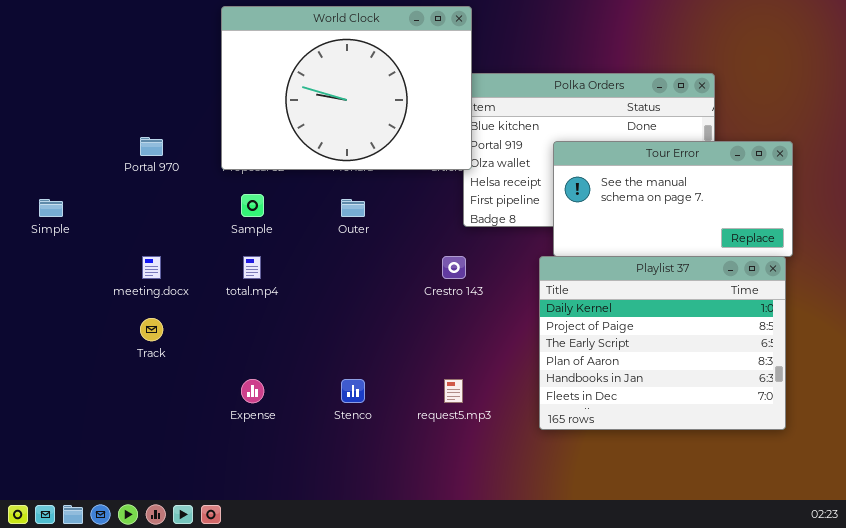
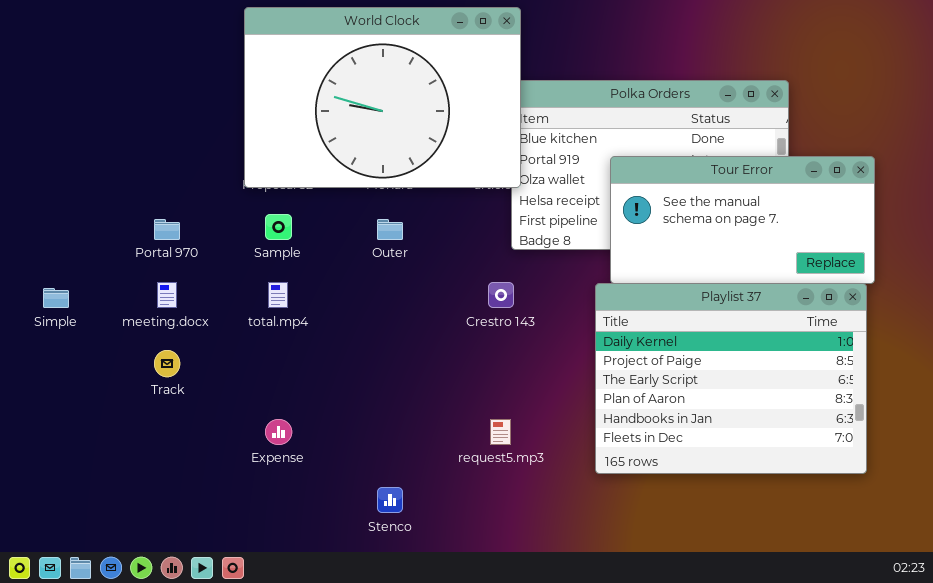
Portal 970: [140,137,163,156] -> [154,219,180,240], moved
Simple: [39,199,63,217] -> [43,288,69,308], moved
Stenco: [341,379,365,403] -> [377,487,403,513], moved

